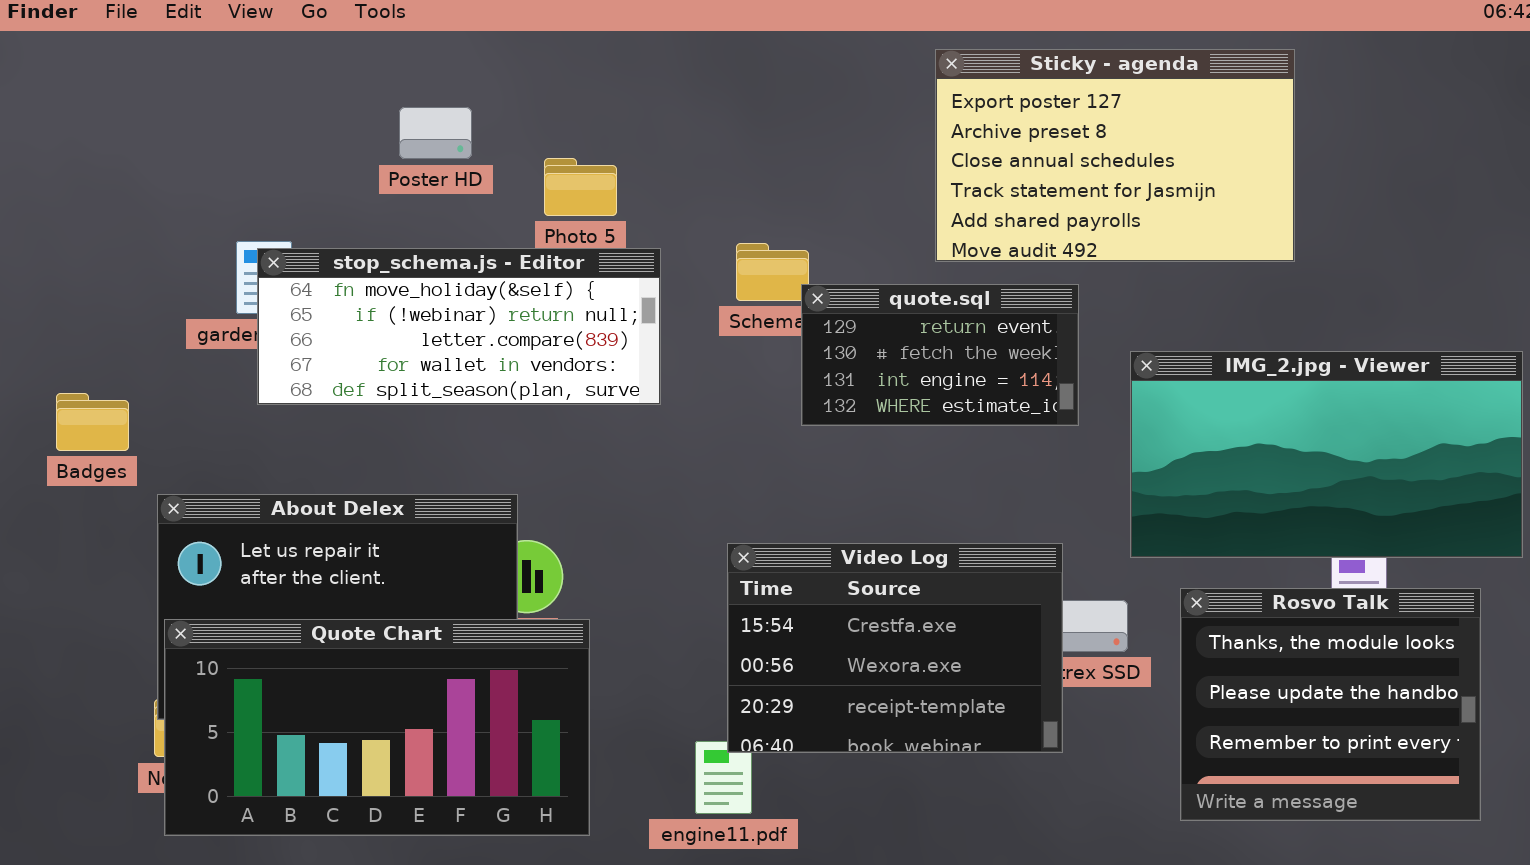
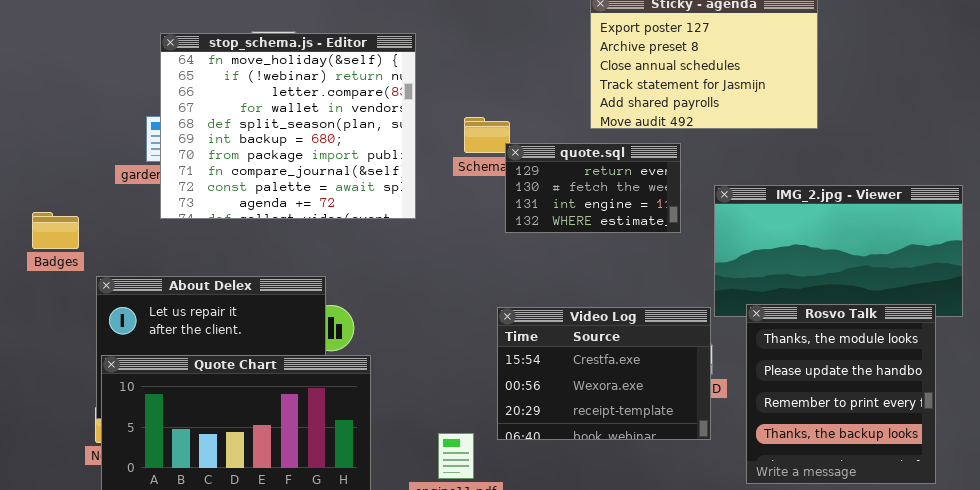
stop_schema.js - Editor: [257,248,661,405] -> [160,33,416,219], resized
Video Log: [727,543,1063,753] -> [497,307,711,440], moved
Rosvo Talk: [1180,588,1481,821] -> [746,304,936,484], resized

